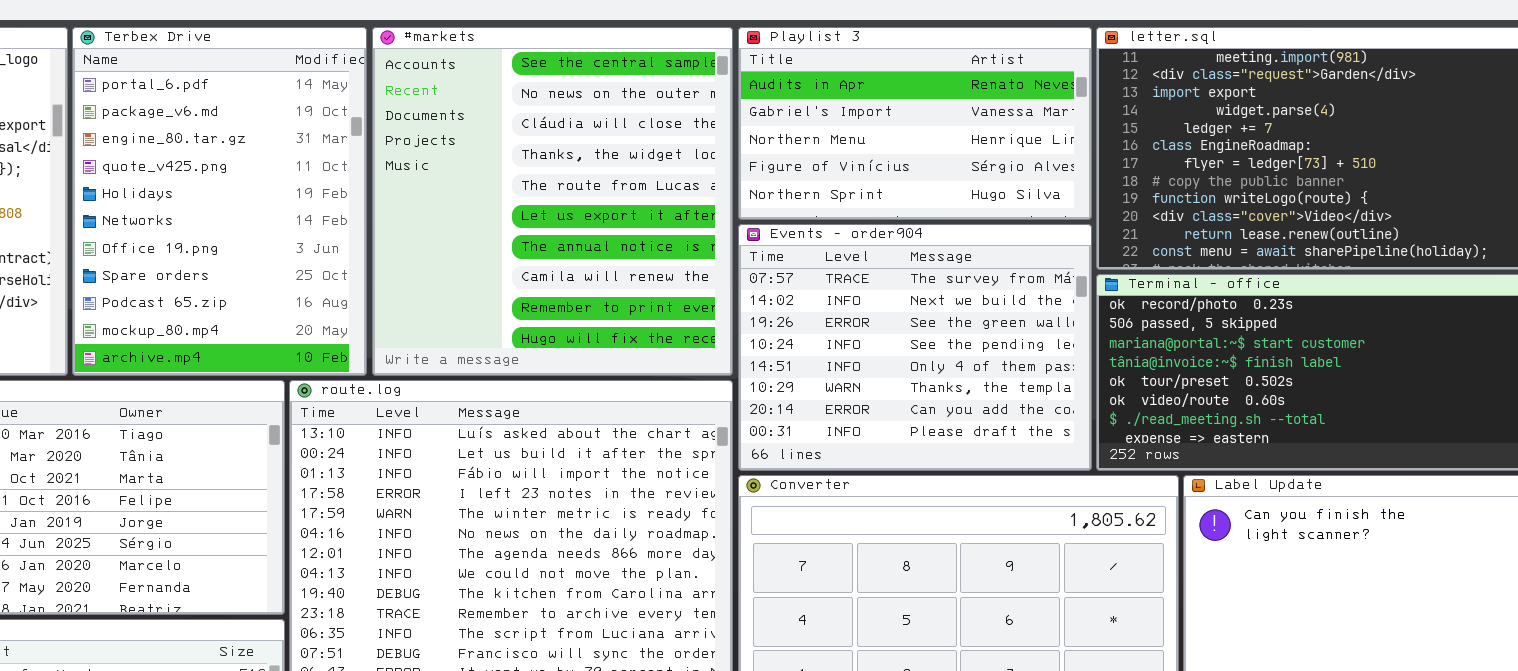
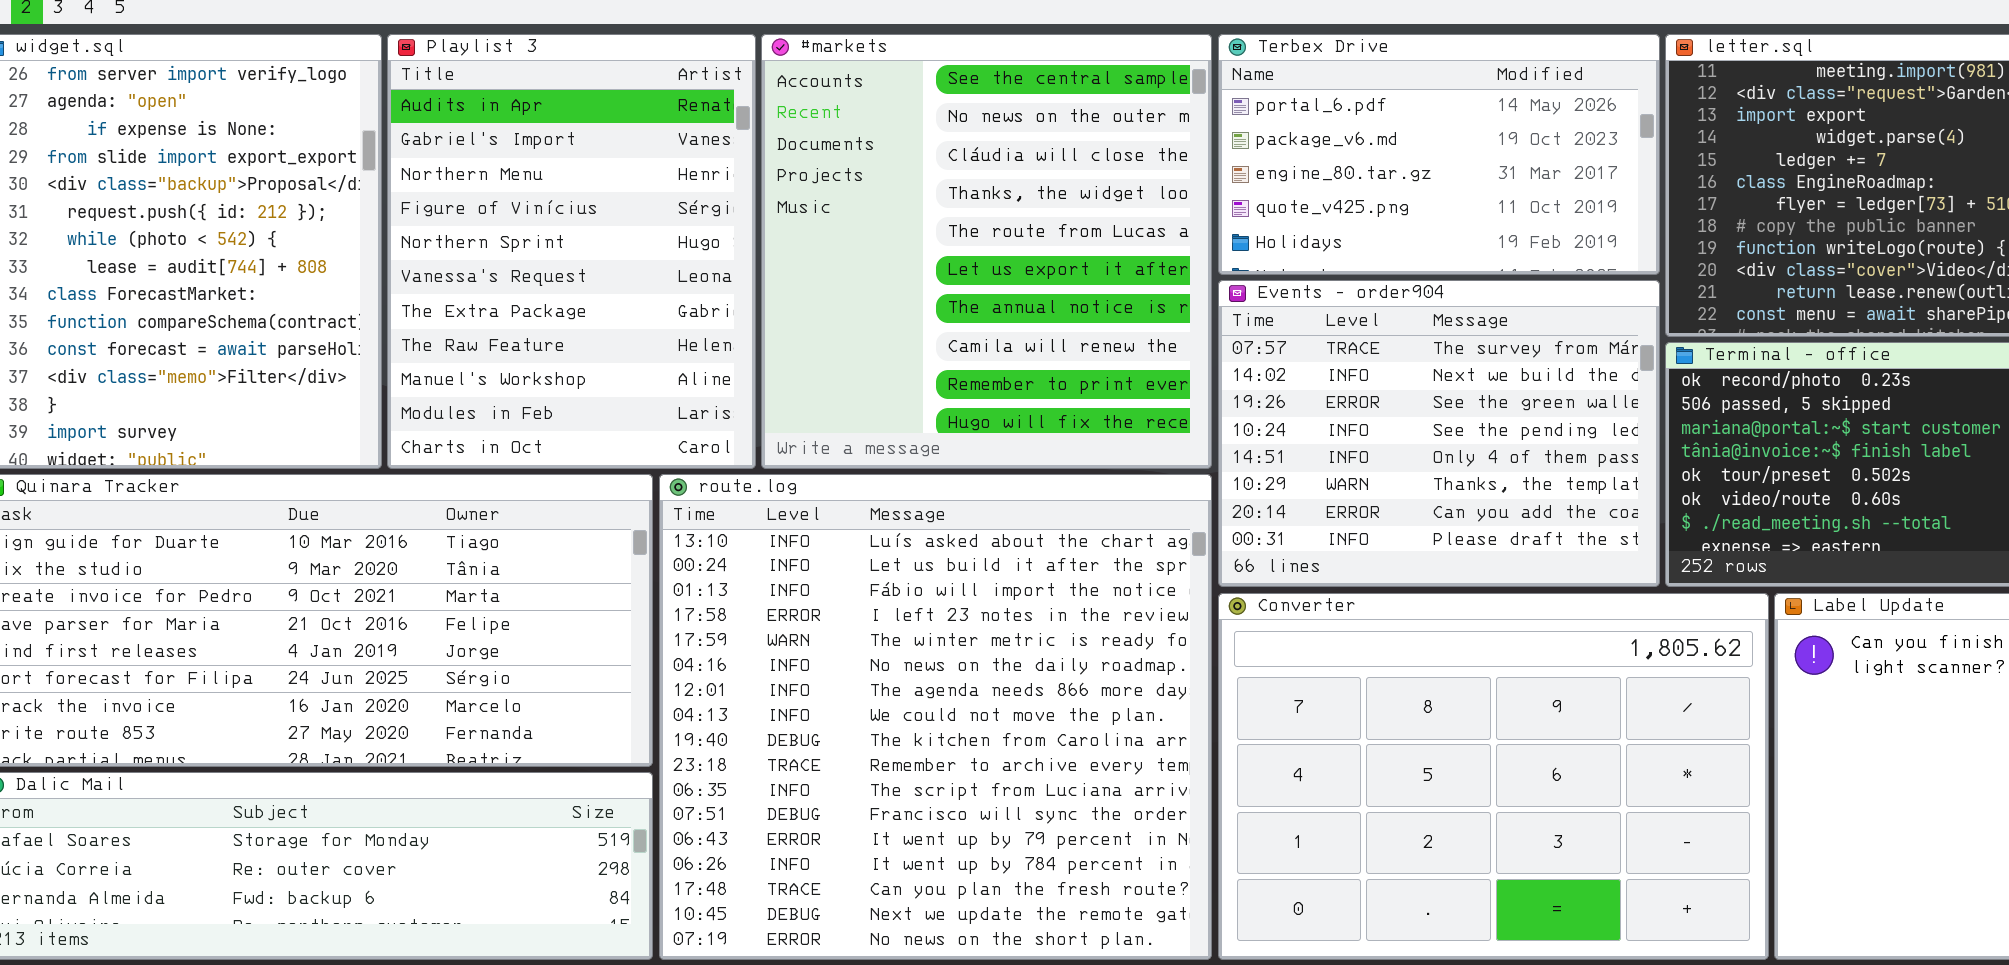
Terbex Drive: [72,27,367,376] -> [1218,34,1660,275], moved, resized
Playlist 3: [738,27,1092,220] -> [387,34,756,469], moved, resized

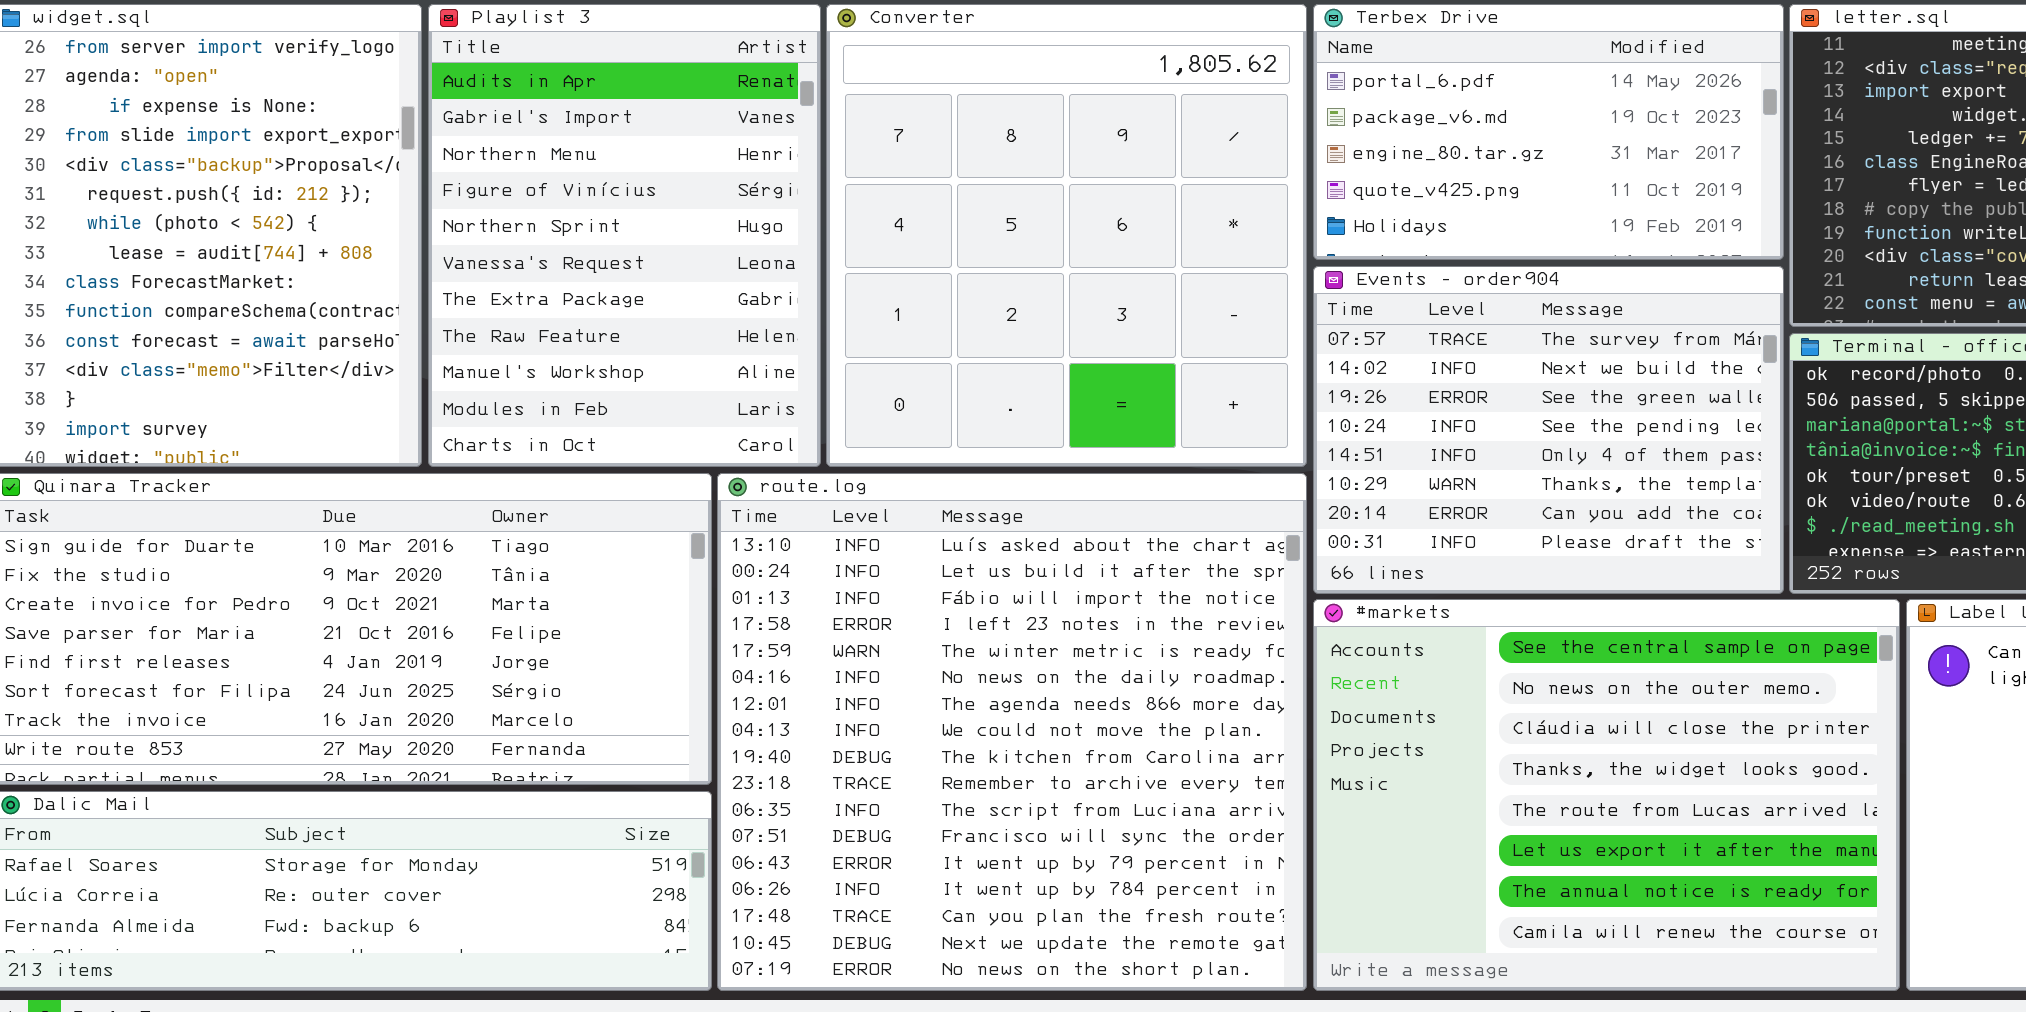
#markets: [761,34,1212,469] -> [1313,599,1900,991], moved, resized
Converter: [1218,593,1769,960] -> [826,4,1307,467], moved, resized

